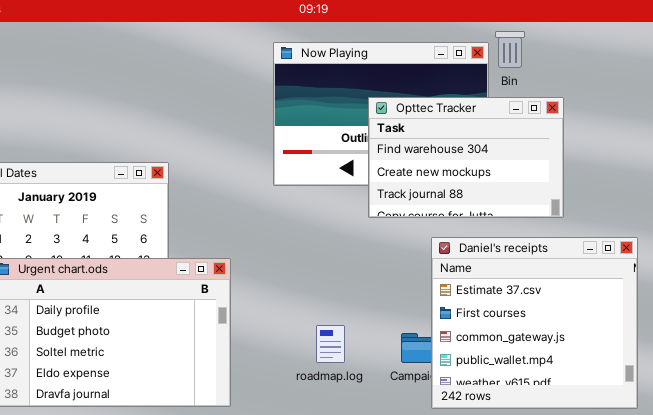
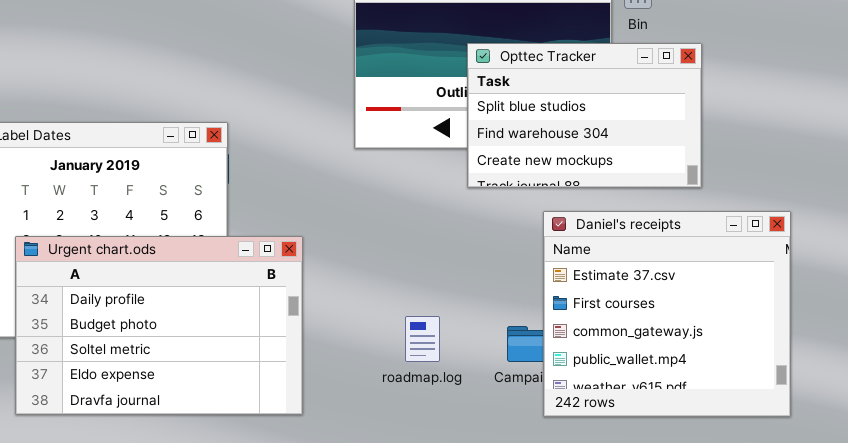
Opttec Tracker: [368,97,564,218] -> [467,43,702,188], scrolled up 1 row

